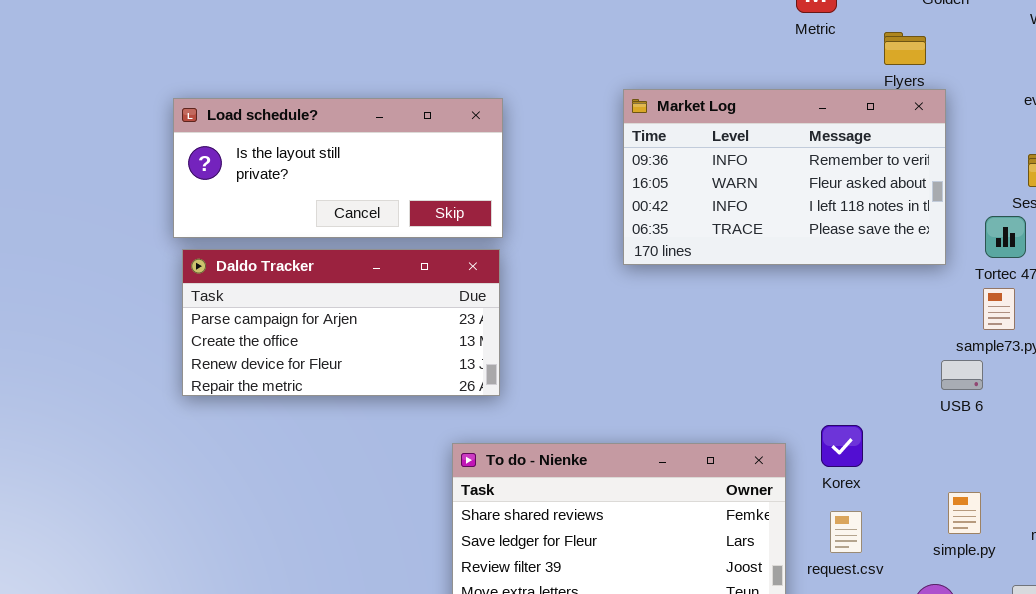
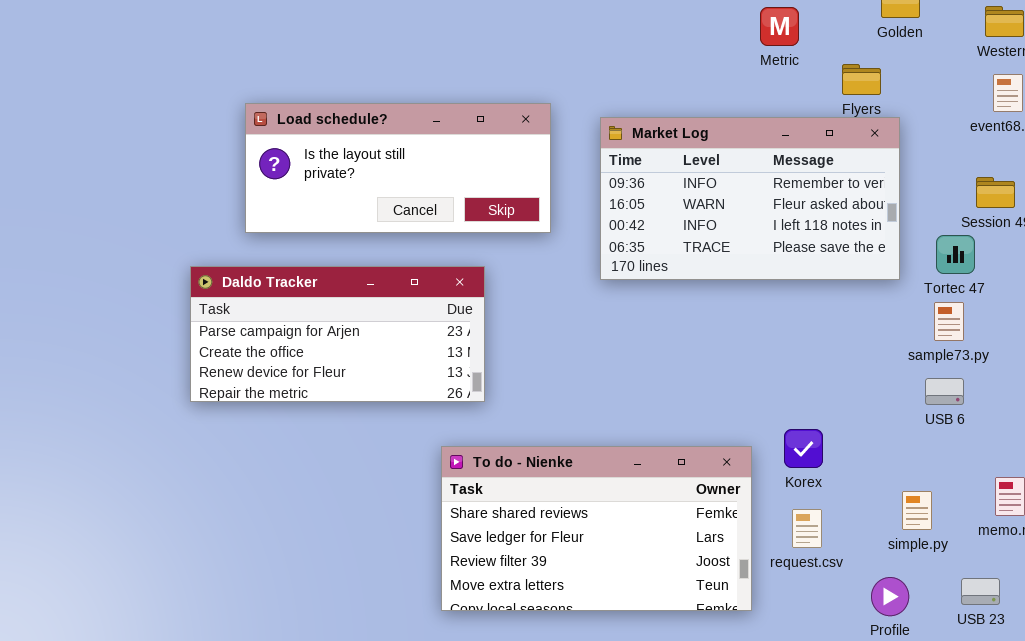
Load schedule?: [173,98,503,238] -> [245,103,551,233], moved
USB 6: [941,360,983,390] -> [925,378,964,405], moved

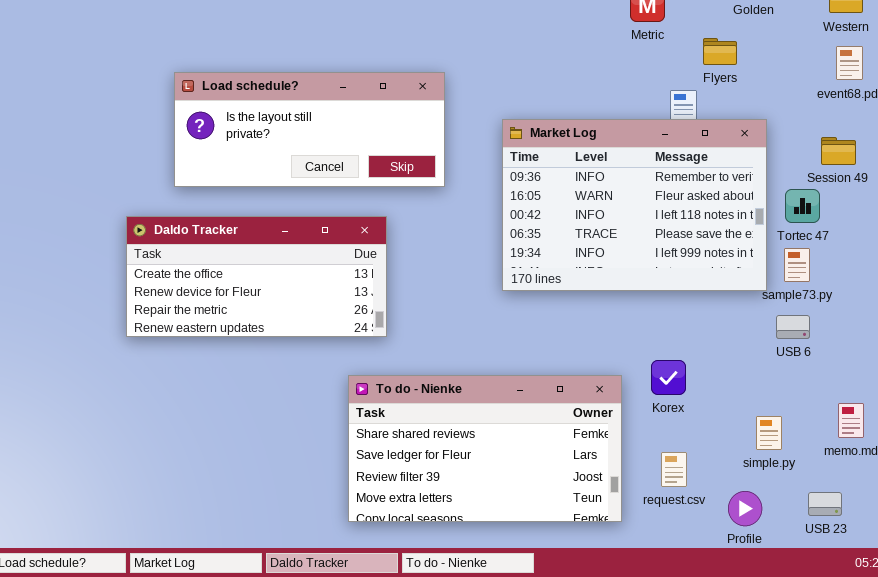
Market Log: [600,117,900,280] -> [502,119,767,291], moved, resized
Daldo Tracker: [190,266,485,402] -> [126,216,387,337], scrolled down 1 row
request.csv: [792,509,822,548] -> [661,452,687,487], moved

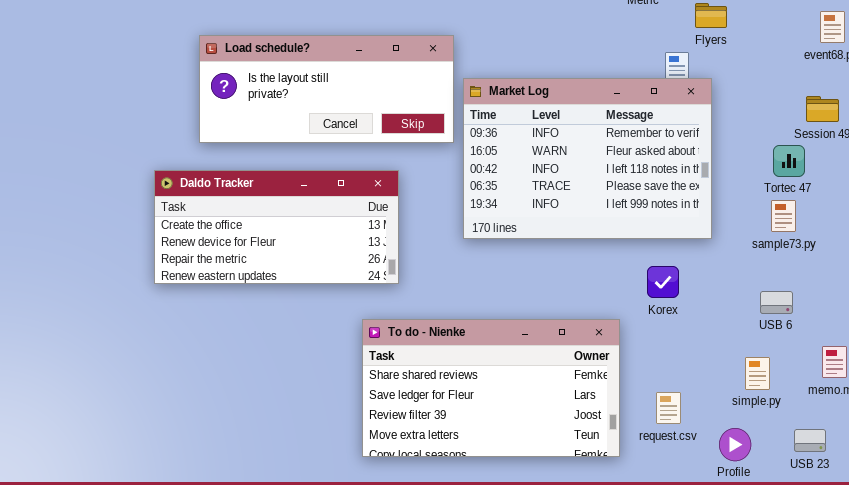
Market Log: [502,119,767,291] -> [463,78,712,239], moved
USB 6: [776,315,810,339] -> [760,291,793,314], moved
Korex: [651,360,686,395] -> [647,266,679,298], moved

